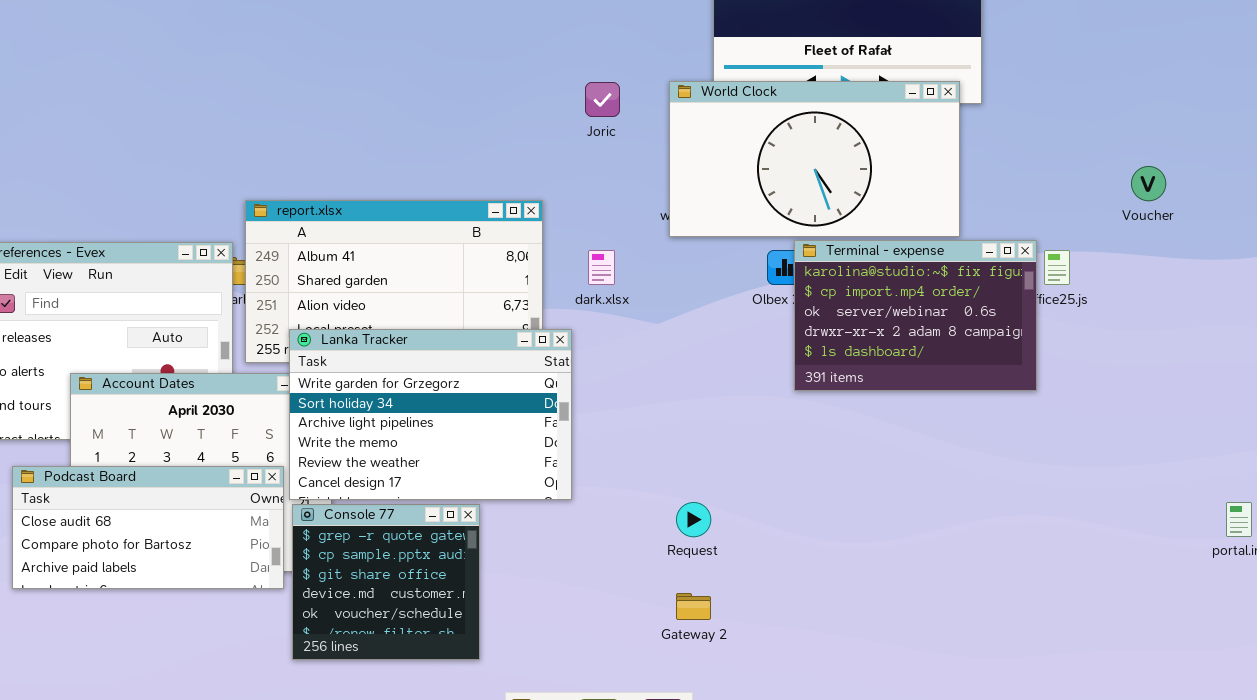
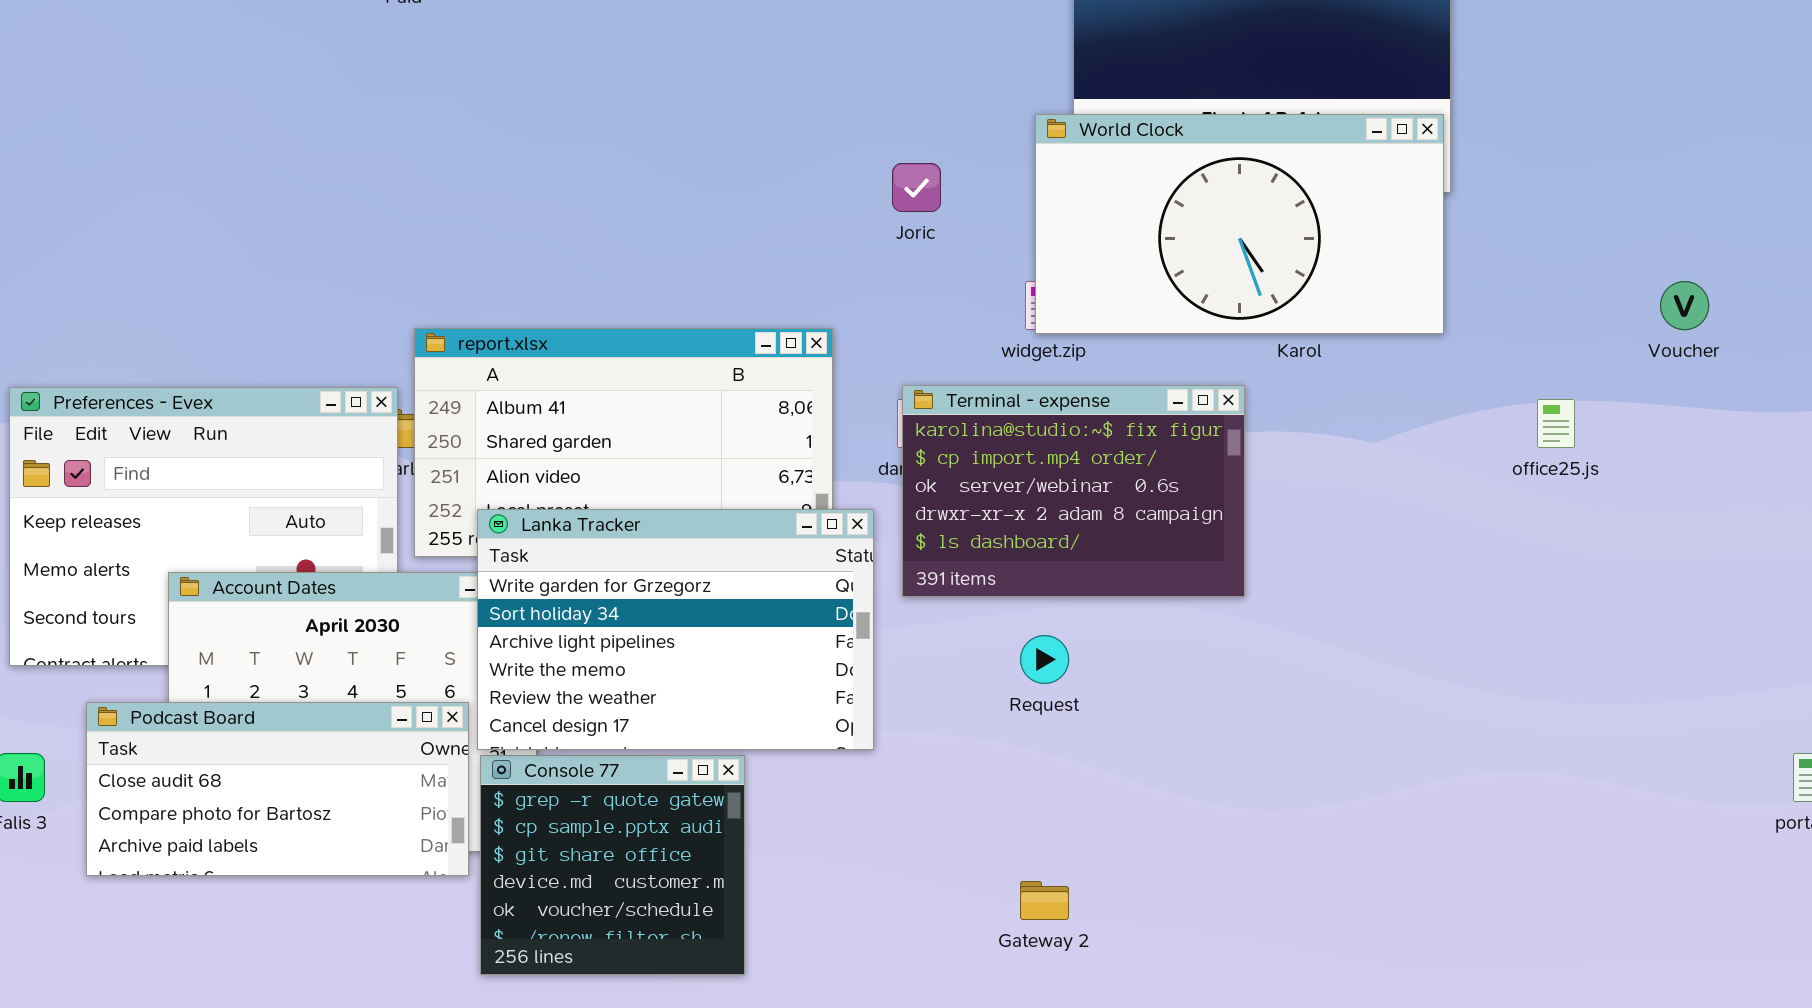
World Clock: [669,81,960,237] -> [1035,114,1444,334], moved
Terminal - expense: [794,240,1037,391] -> [902,385,1245,597], moved
Request: [676,502,711,537] -> [1020,635,1069,684], moved

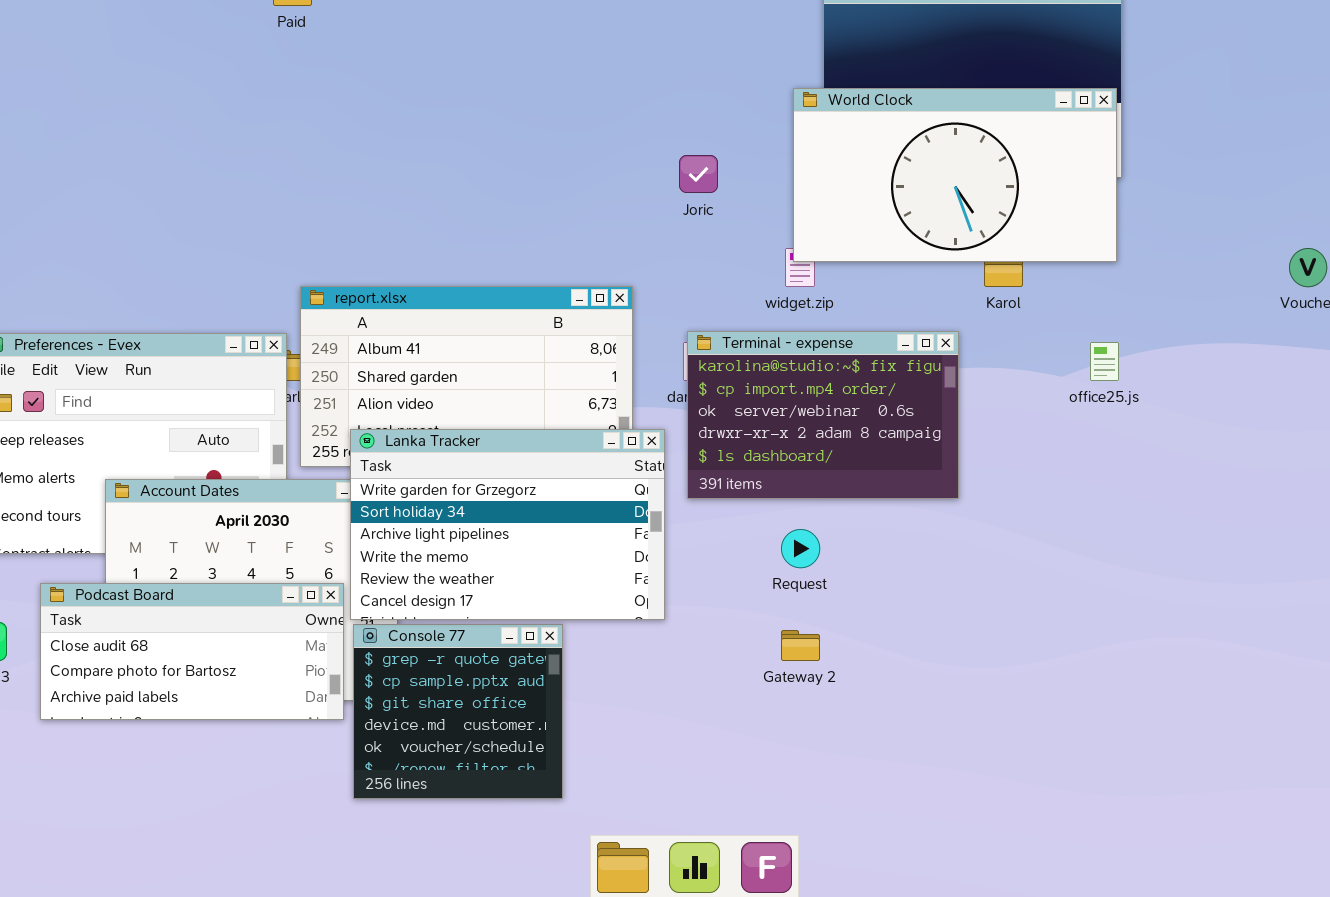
World Clock: [1035,114,1444,334] -> [793,88,1117,262], moved
office25.js: [1537,399,1575,448] -> [1090,342,1119,381], moved
Gateway 2: [1020,881,1069,920] -> [781,630,820,661], moved

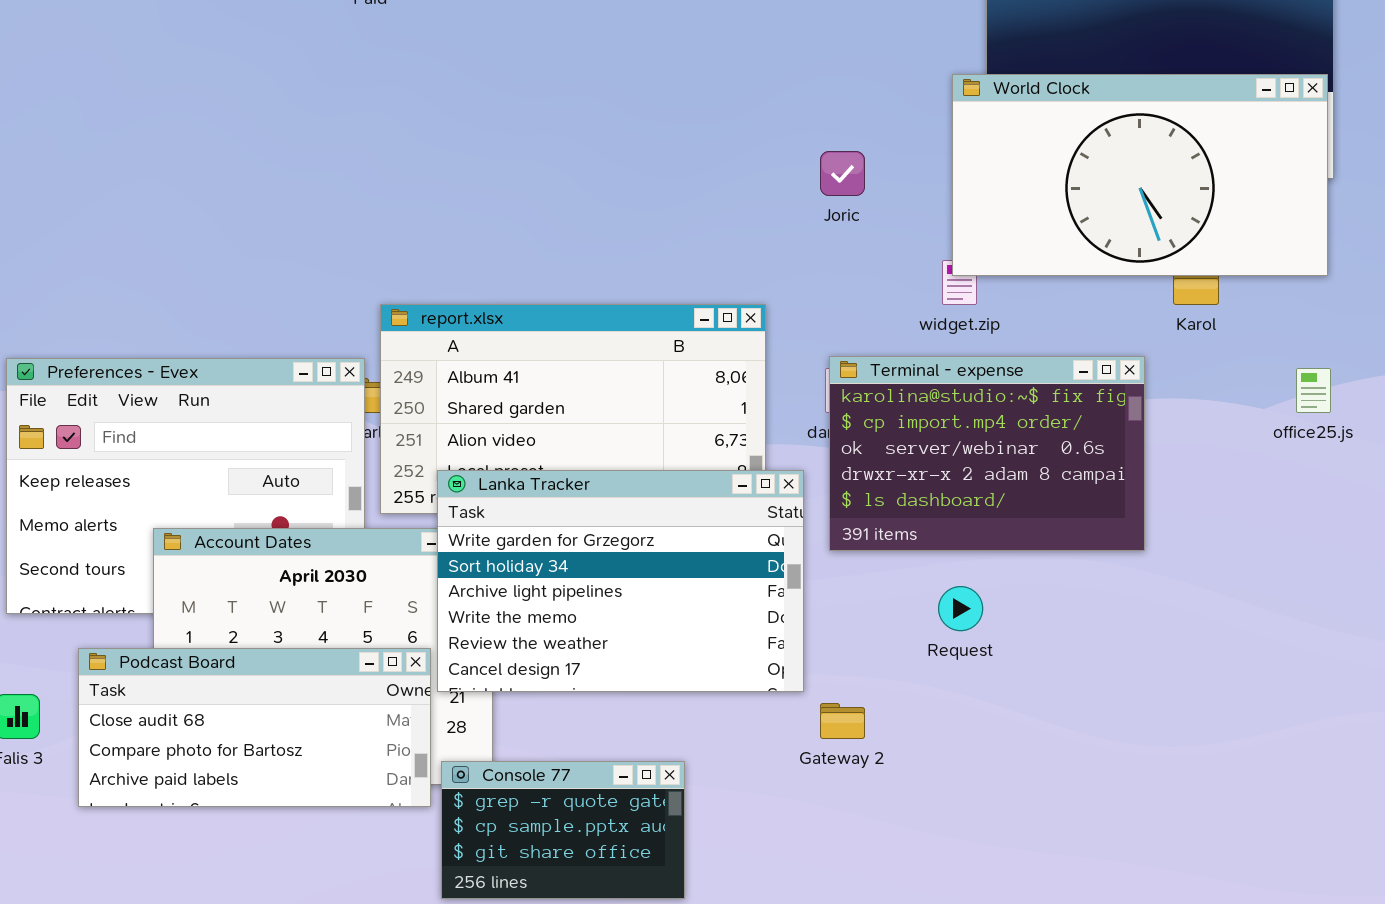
Console 77: [353,624,563,799] -> [441,761,685,899], resized
Gateway 2: [781,630,820,661] -> [820,703,865,739], moved

